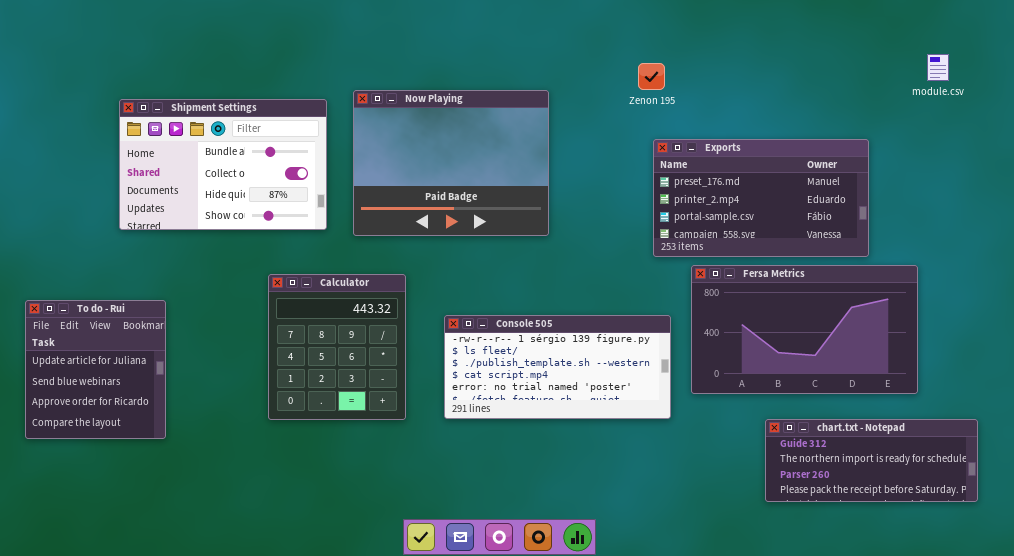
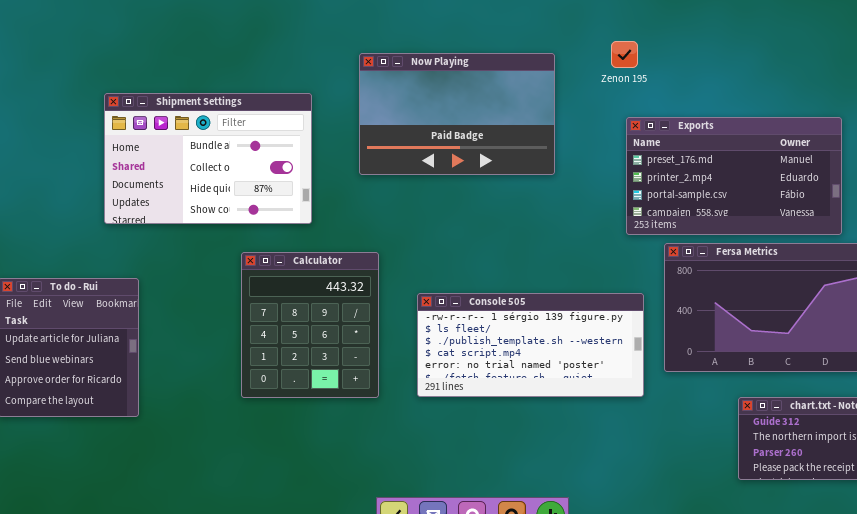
Now Playing: [353,90,549,236] -> [359,53,555,175], moved, resized
Shipment Settings: [119,99,327,230] -> [104,93,312,224], moved

